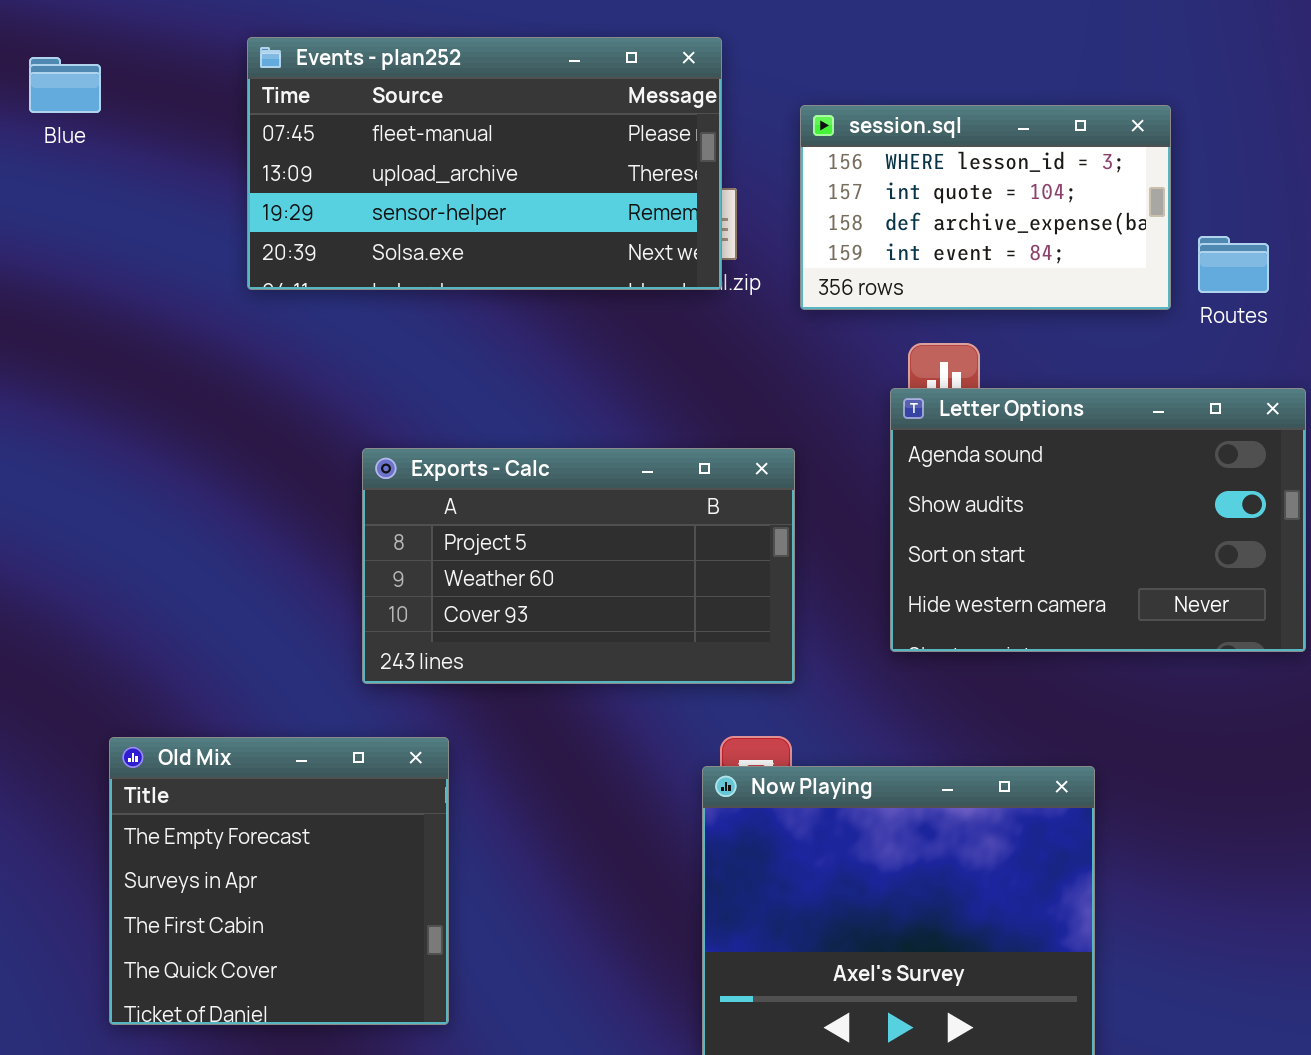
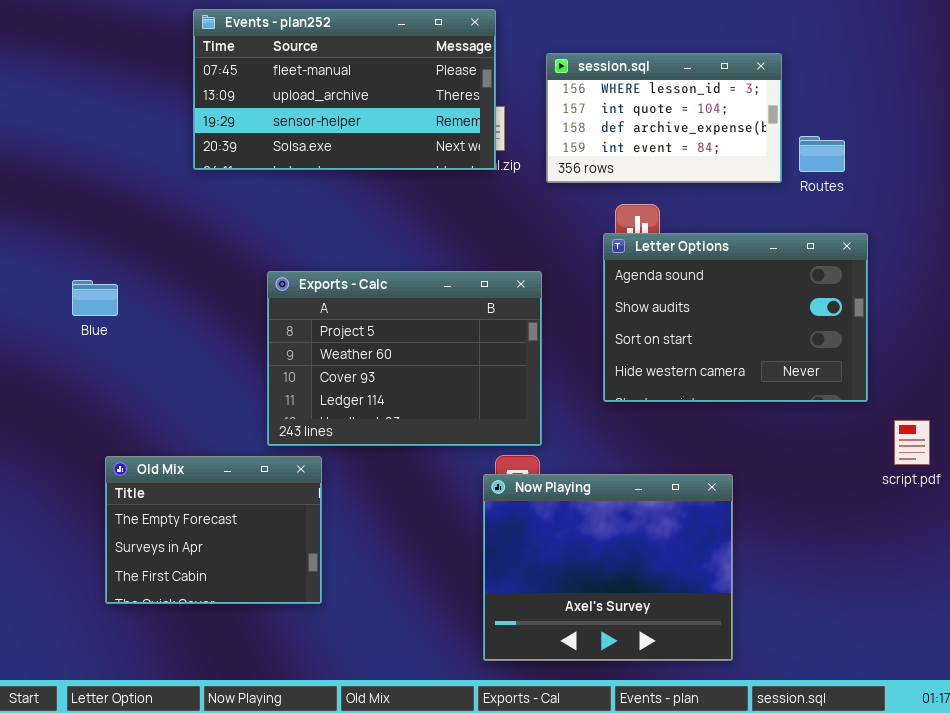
Blue: [29,57,101,113] -> [72,280,118,316], moved
Exports - Calc: [362,448,795,684] -> [267,271,542,446], resized
Old Mix: [109,737,449,1025] -> [105,456,322,604], resized

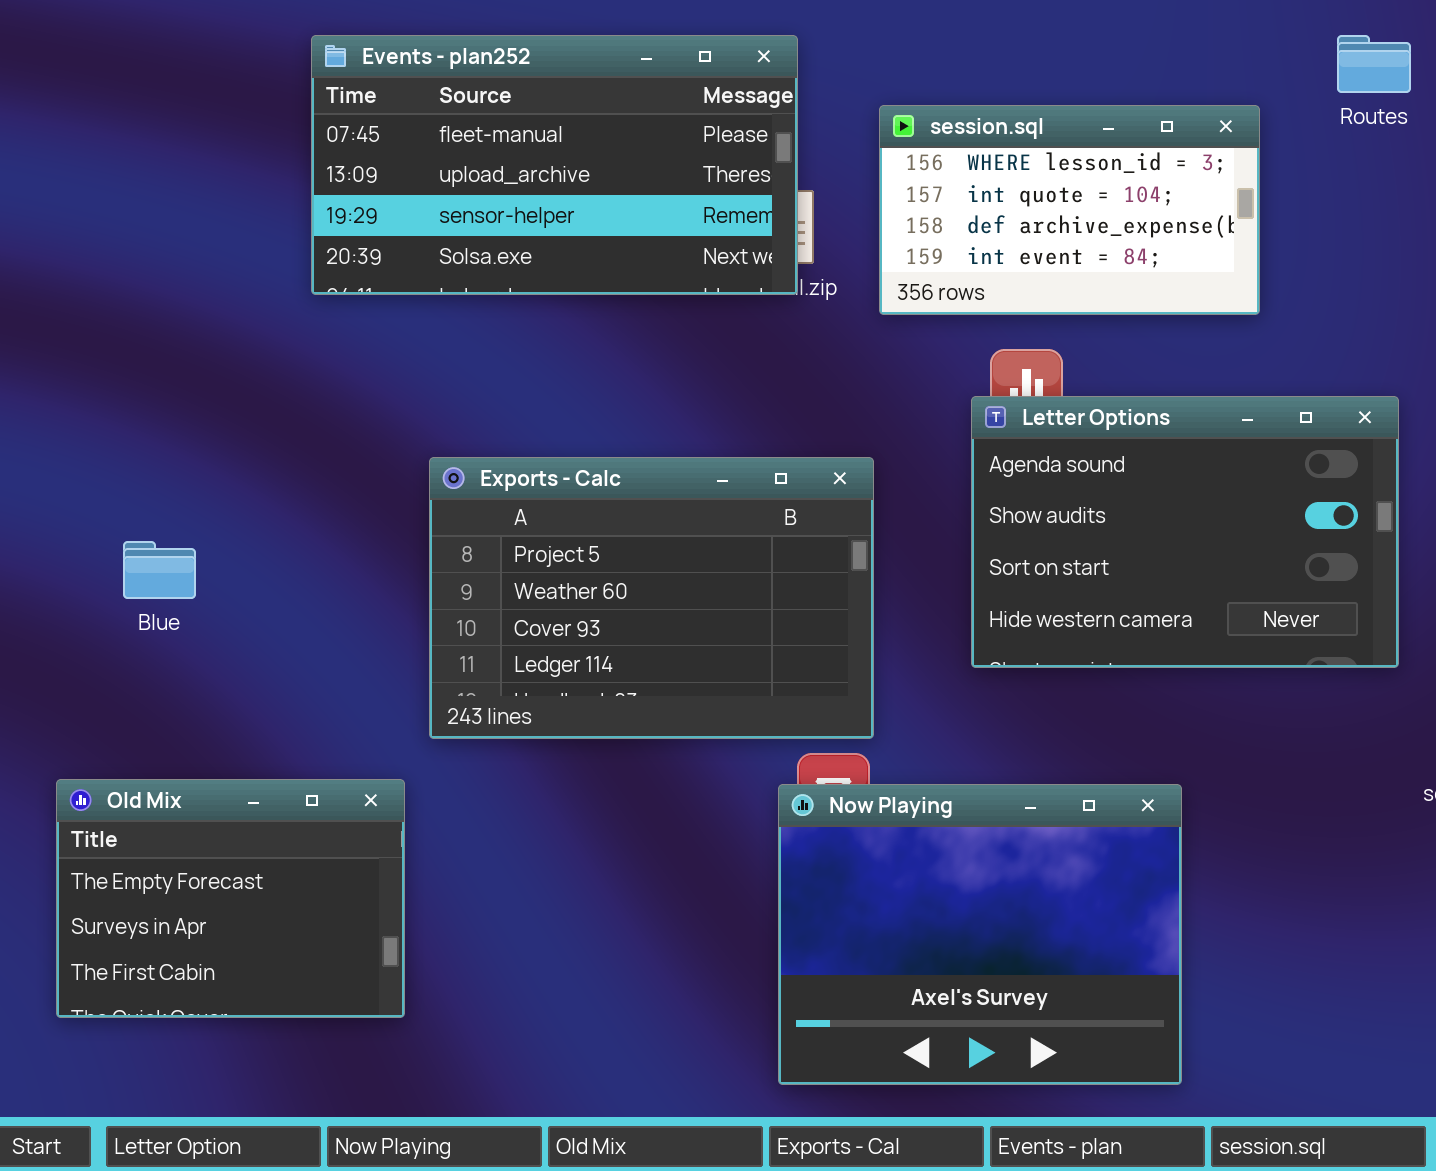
Routes: [799,136,845,172] -> [1337,35,1411,93], moved
Blue: [72,280,118,316] -> [123,541,196,599], moved
Old Mix: [105,456,322,604] -> [56,779,405,1018], moved

